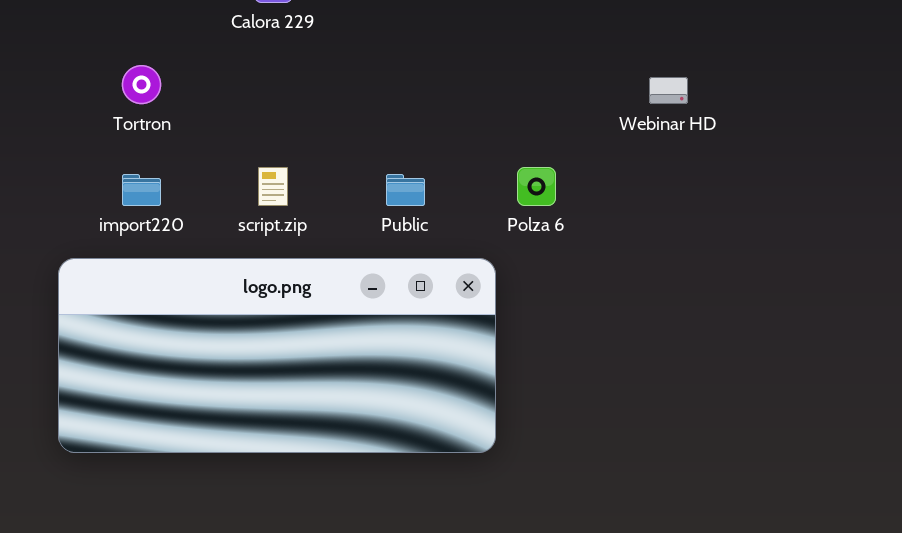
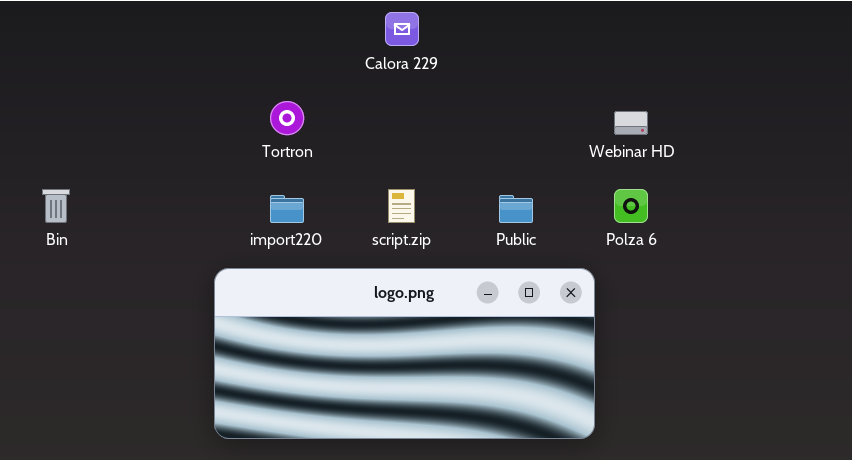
Webinar HD: [649,77,688,104] -> [614,111,648,135], moved

